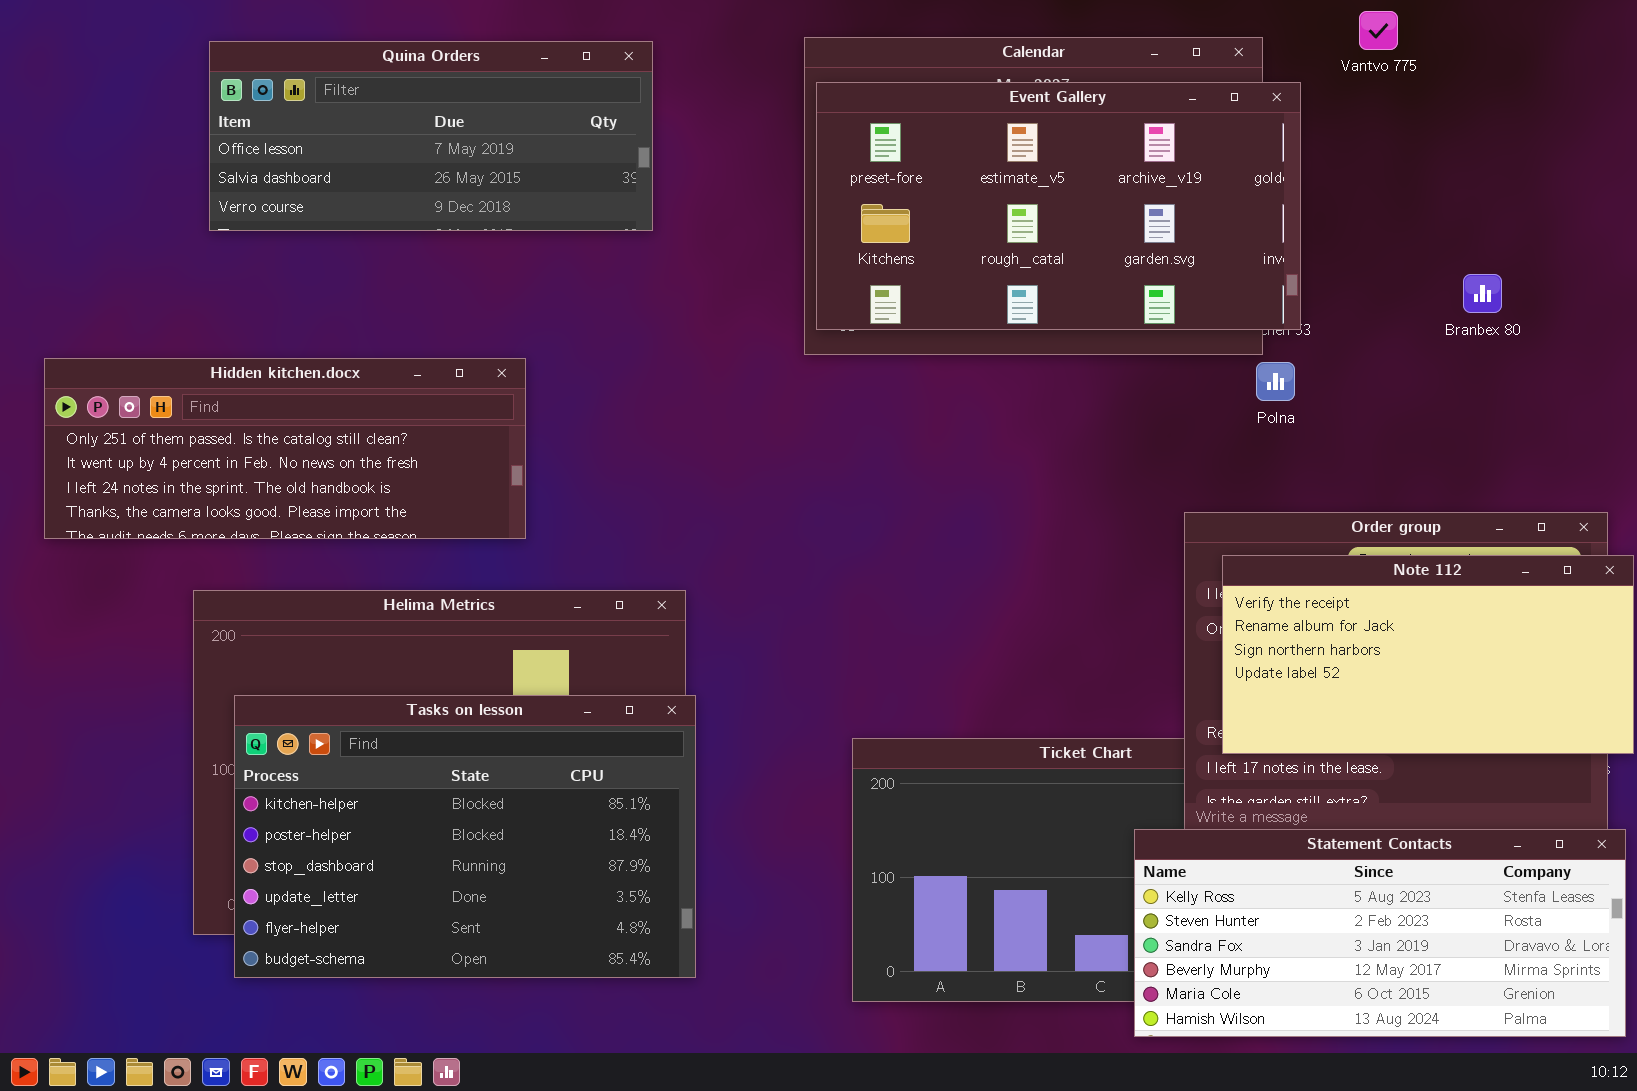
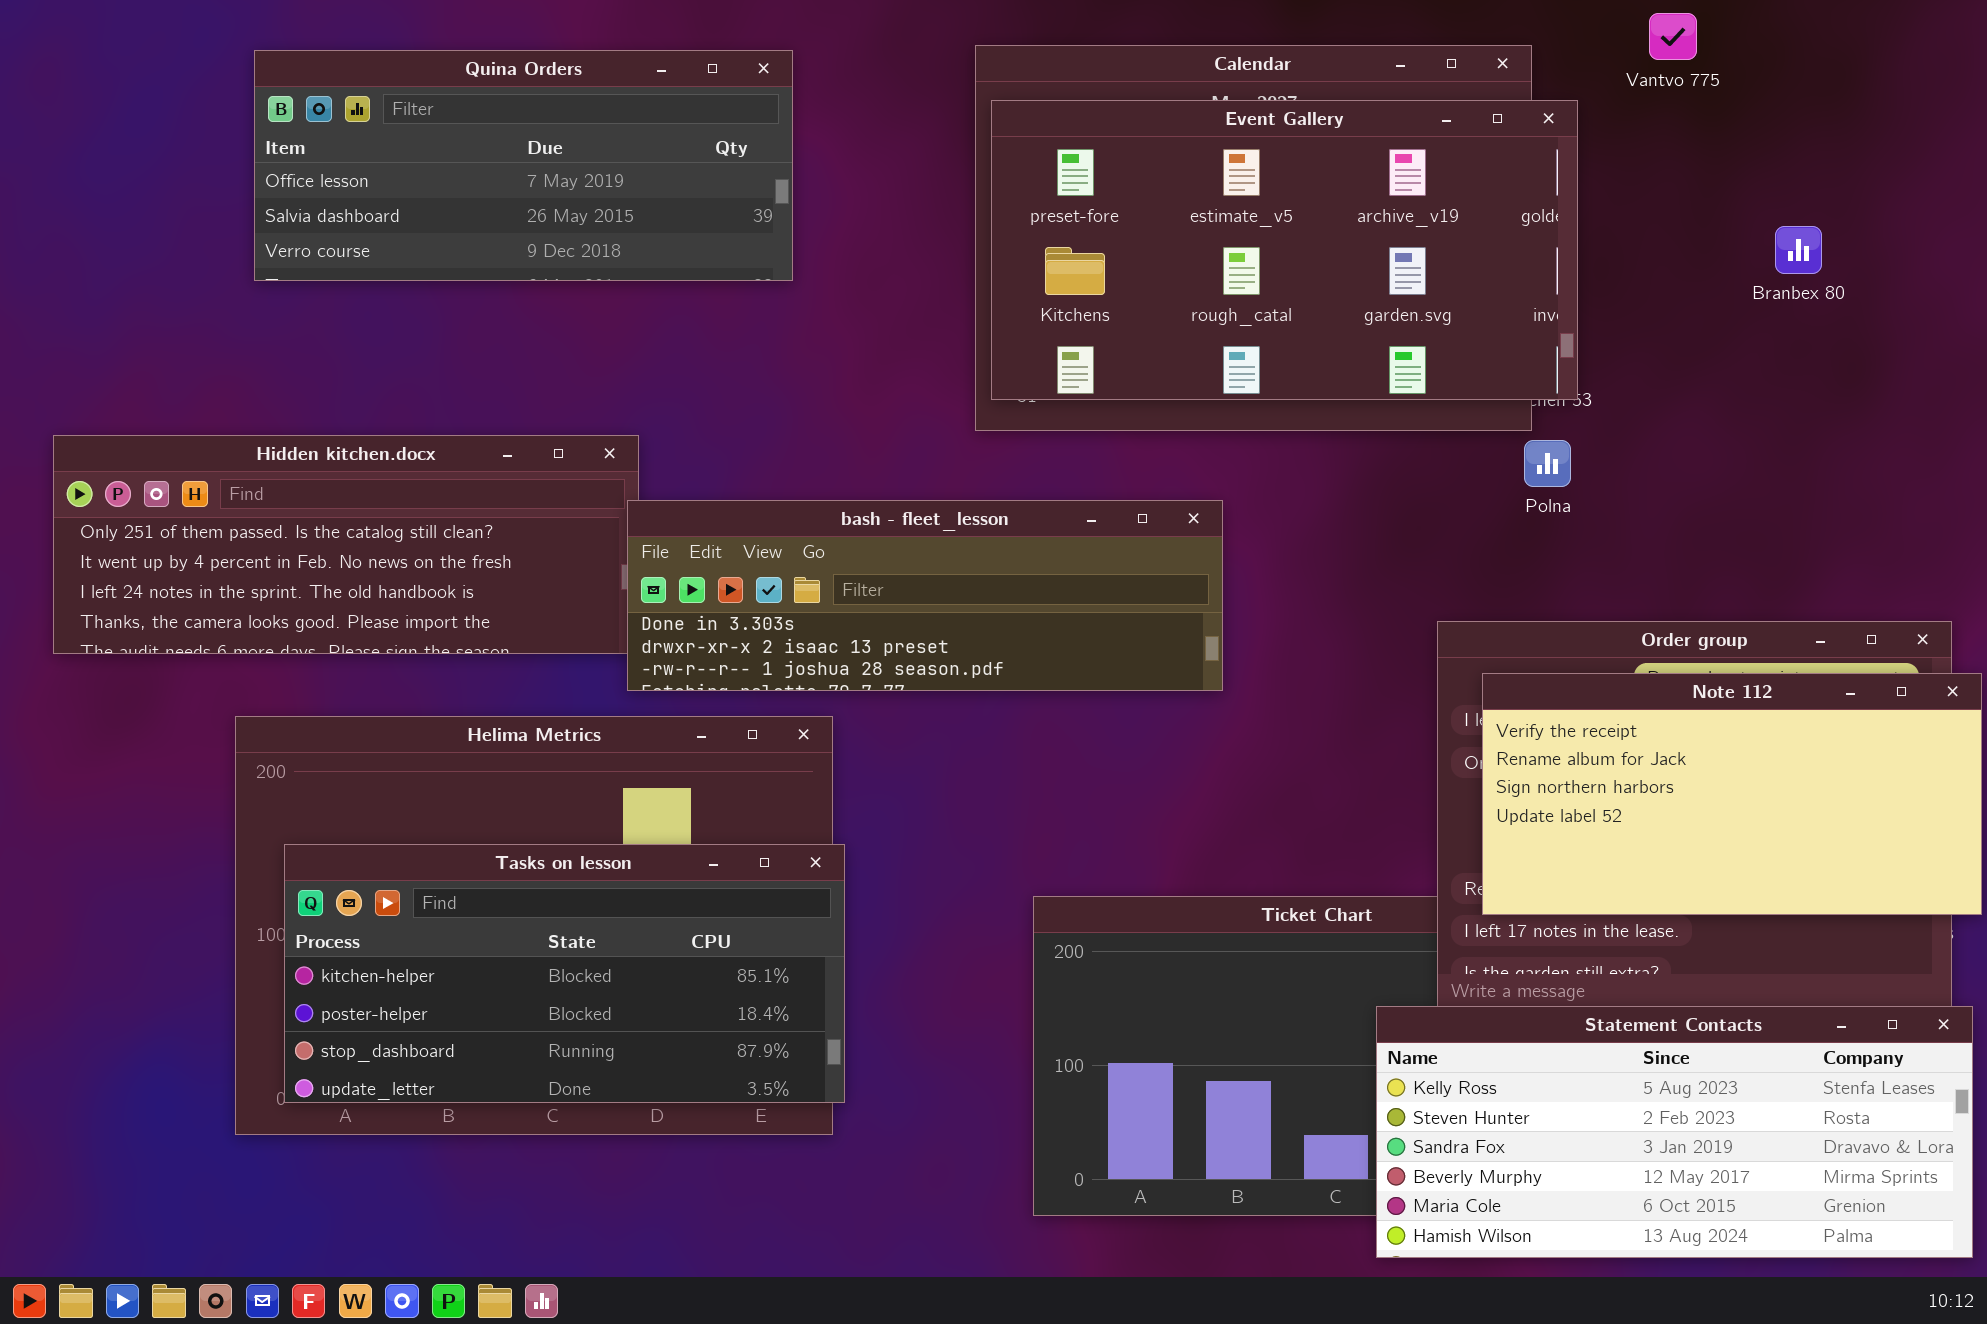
Branbex 80: [1463,274,1502,313] -> [1775,226,1822,274], moved
bash - fleet_lesson: none -> [627,500,1223,691], opened
Tasks on lesson: [234,695,696,978] -> [284,844,845,1103], resized

